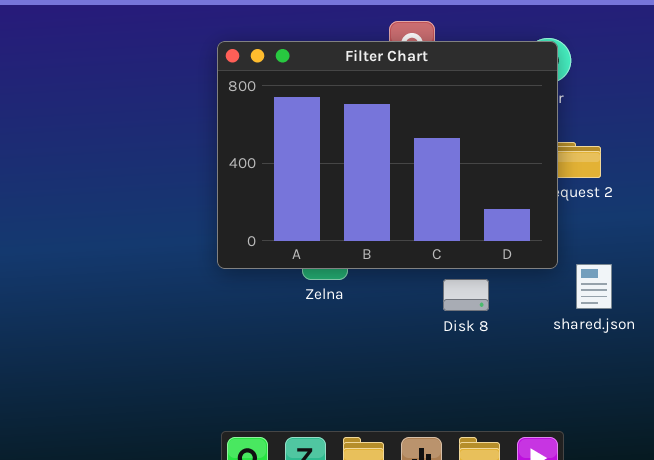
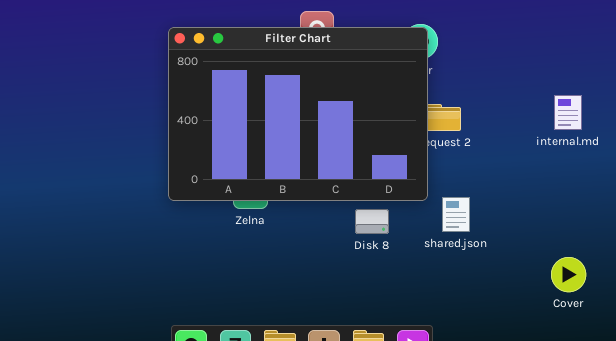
Disk 8: [443,279,489,311] -> [355,209,389,234], moved

